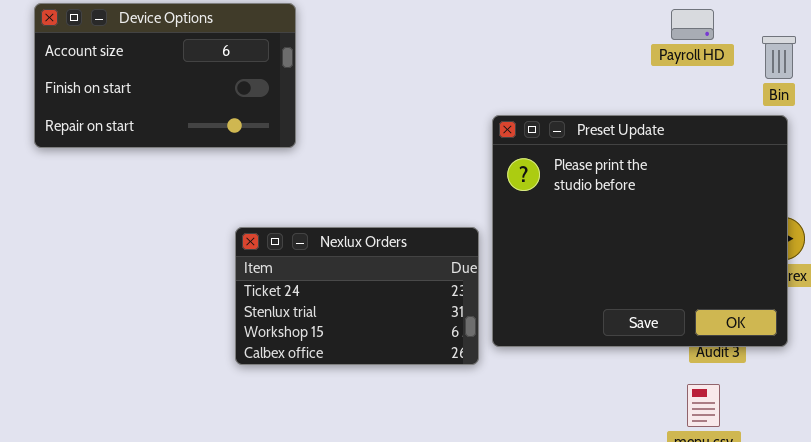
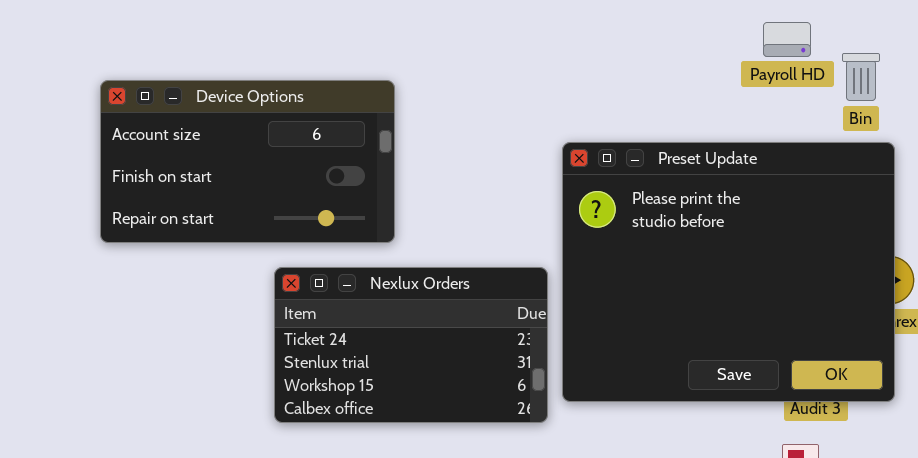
Device Options: [34,3,296,148] -> [100,80,395,243], moved
Bin: [762,36,796,79] -> [842,53,880,101], moved

